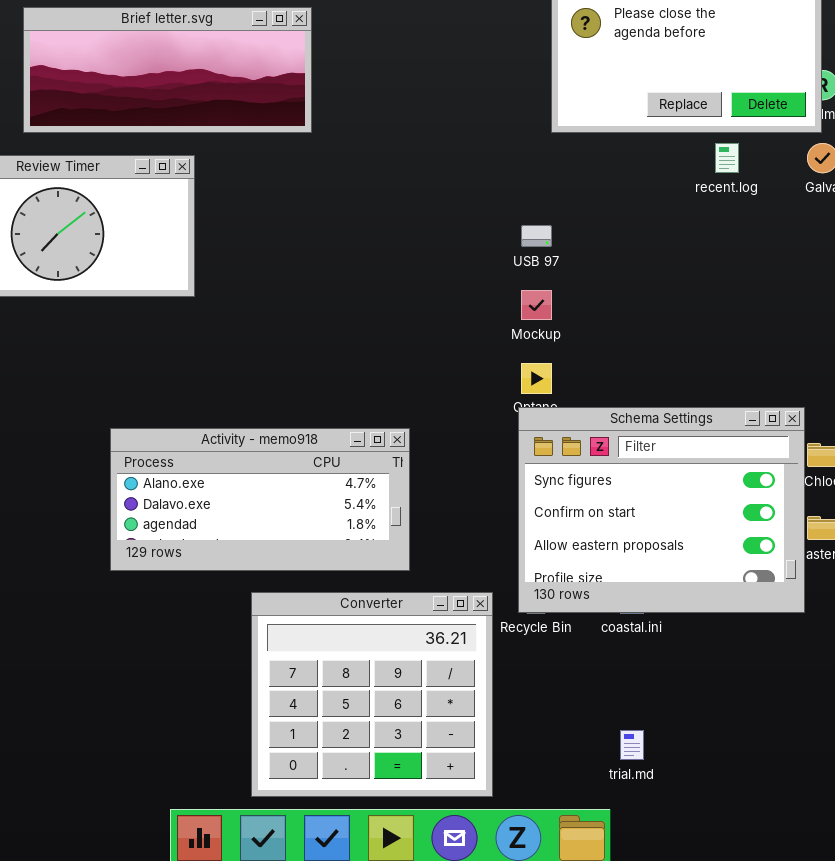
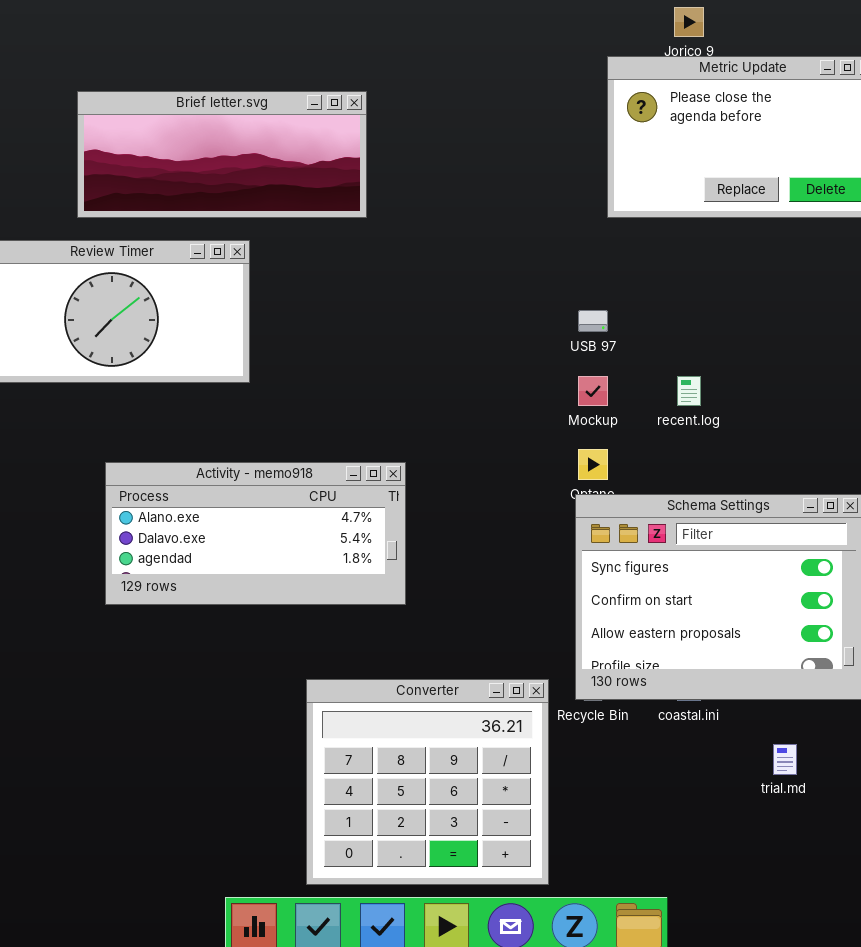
recent.log: [715,143,739,173] -> [677,376,701,406], moved
Activity - memo918: [110,428,410,571] -> [105,462,406,605], moved
trial.md: [620,730,644,760] -> [773,744,797,775], moved

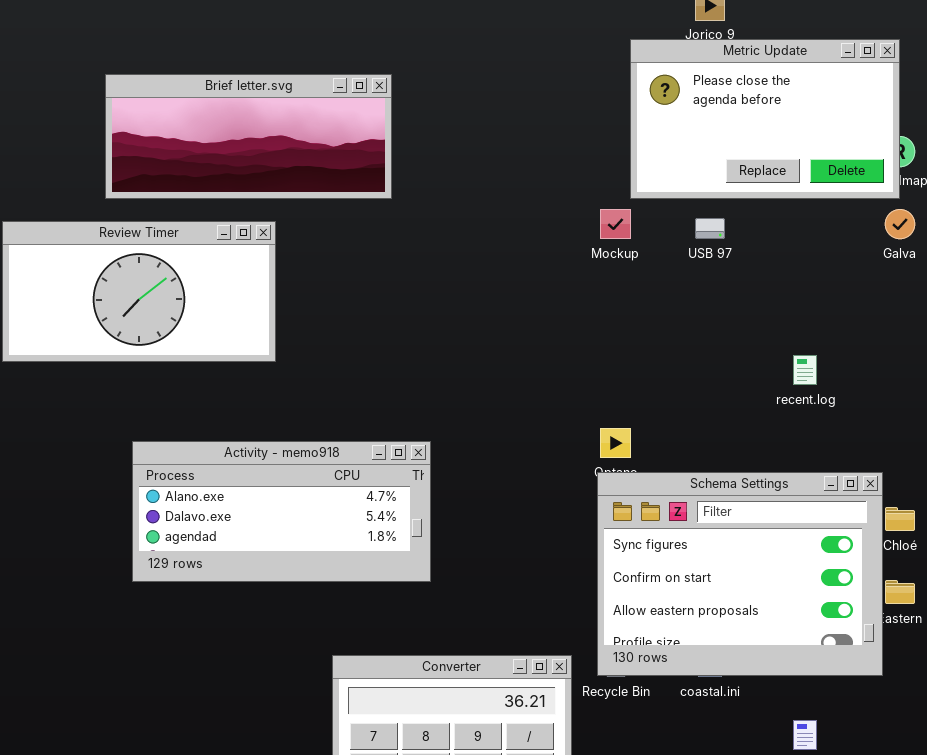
USB 97: [578,310,608,332] -> [695,218,725,239], moved
Mockup: [578,376,608,406] -> [600,209,631,239], moved
recent.log: [677,376,701,406] -> [793,355,817,385], moved

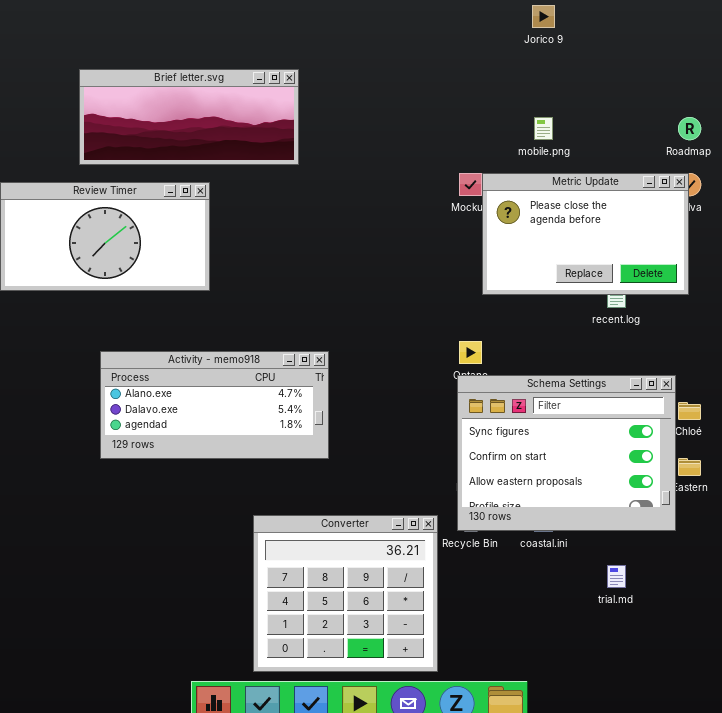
Metric Update: [630,39,900,199] -> [482,173,689,295], moved

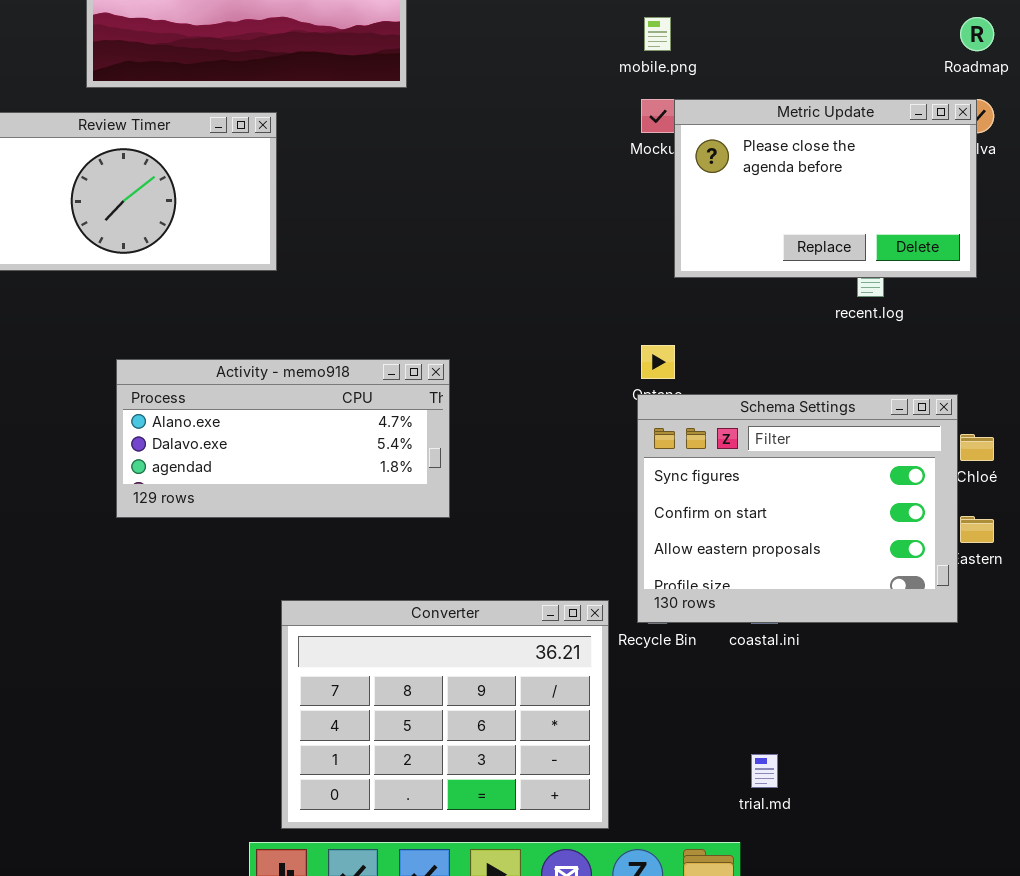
mobile.png: [534,117,553,140] -> [644,17,671,51], moved
Converter: [253,515,438,672] -> [281,600,609,829], resized
trial.md: [607,565,626,588] -> [751,754,778,788], moved

